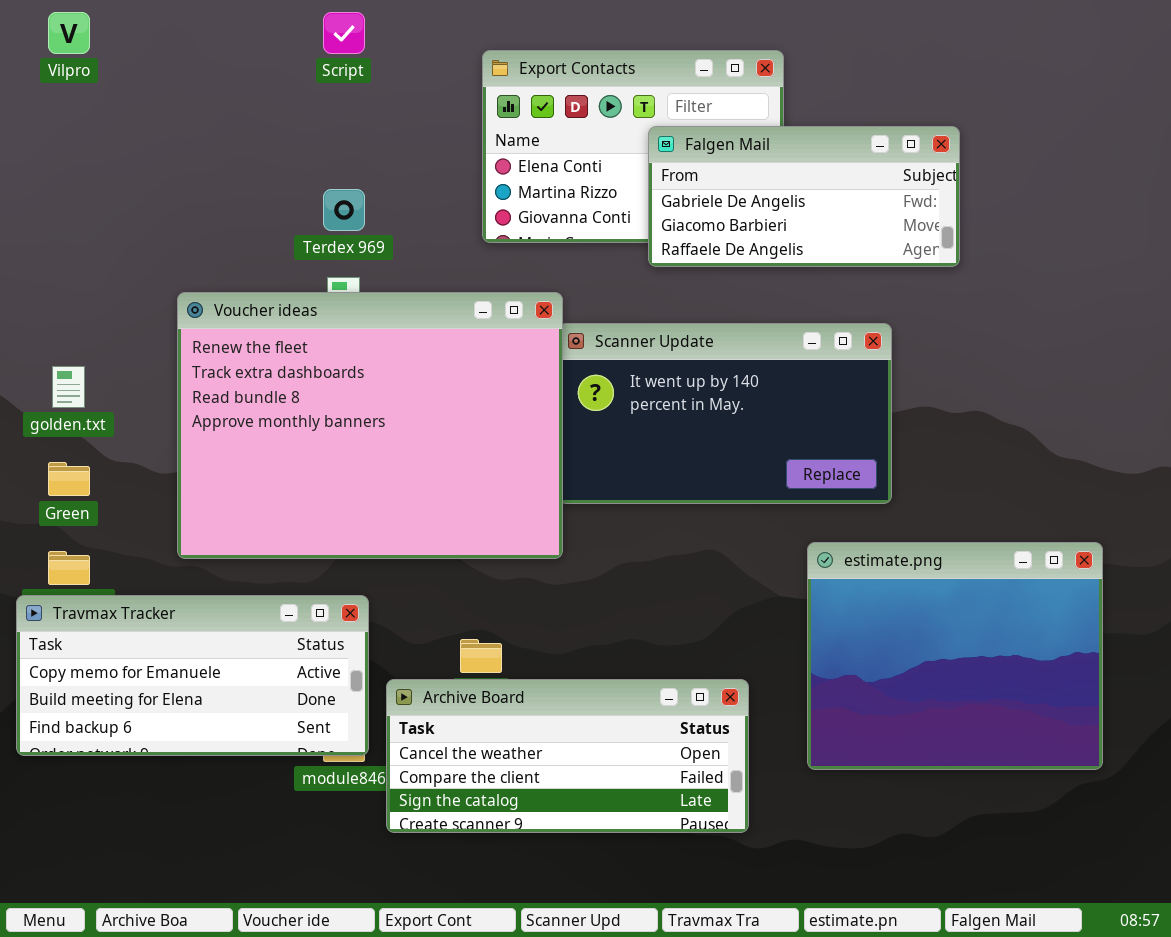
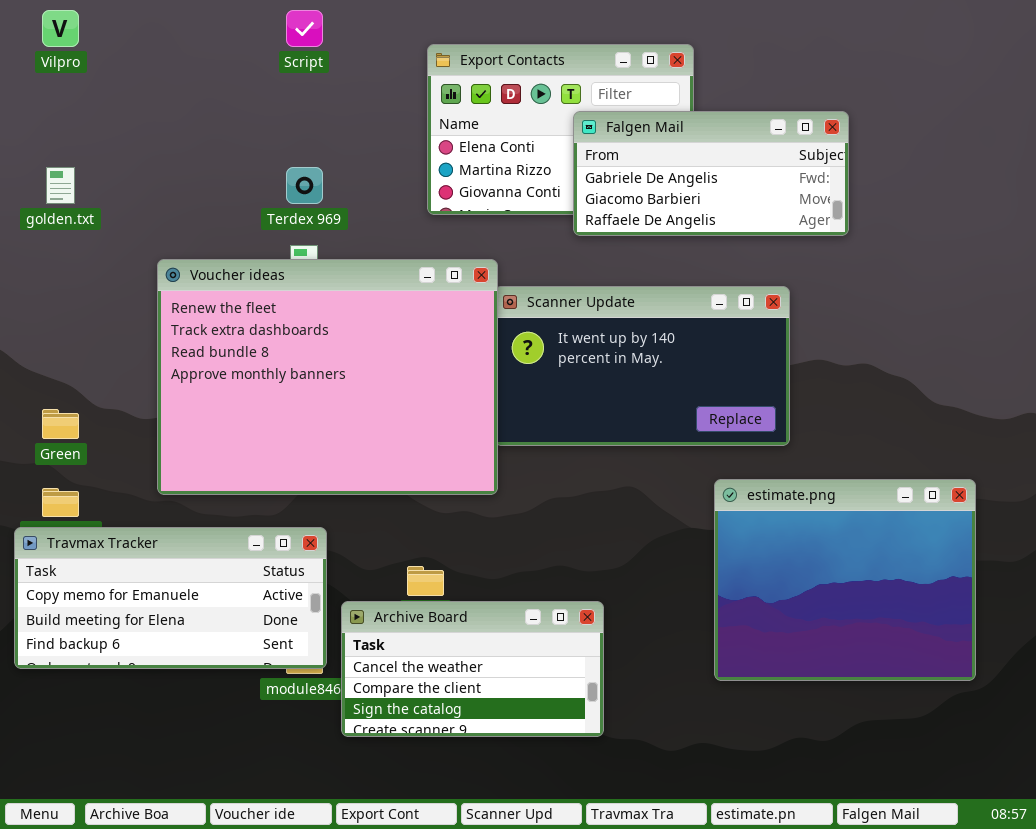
golden.txt: [52,366,85,408] -> [46,167,75,204], moved
Archive Board: [386,679,749,833] -> [341,601,604,737], resized

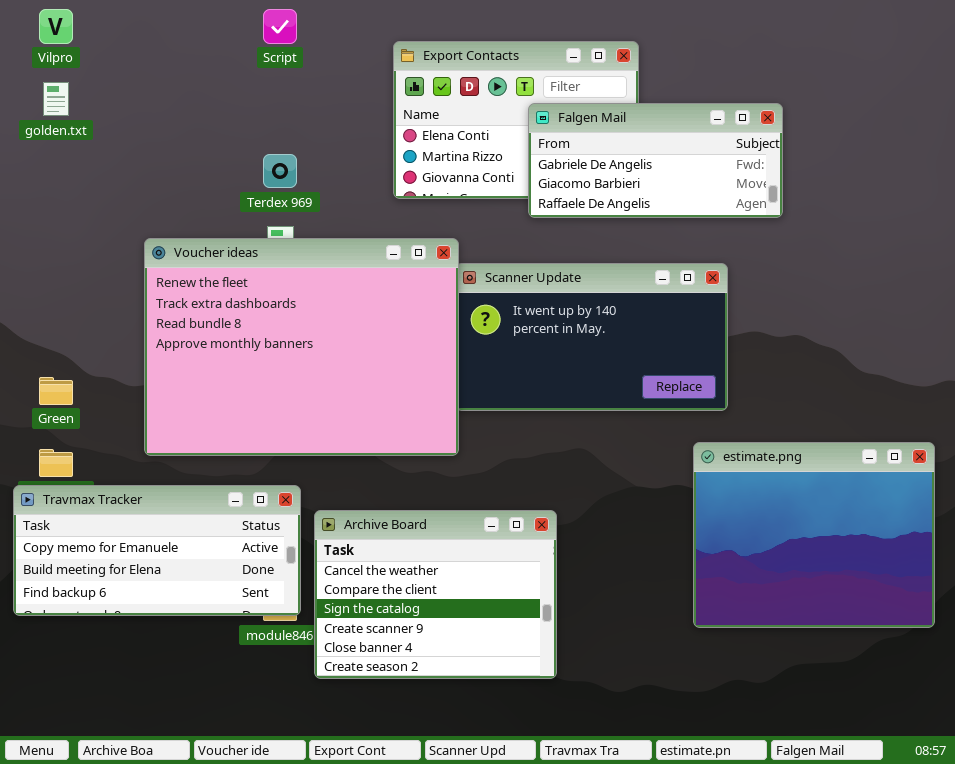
golden.txt: [46,167,75,204] -> [43,82,69,116], moved
estimate.png: [714,479,976,681] -> [693,442,935,628], moved
Archive Board: [341,601,604,737] -> [314,510,557,679], resized

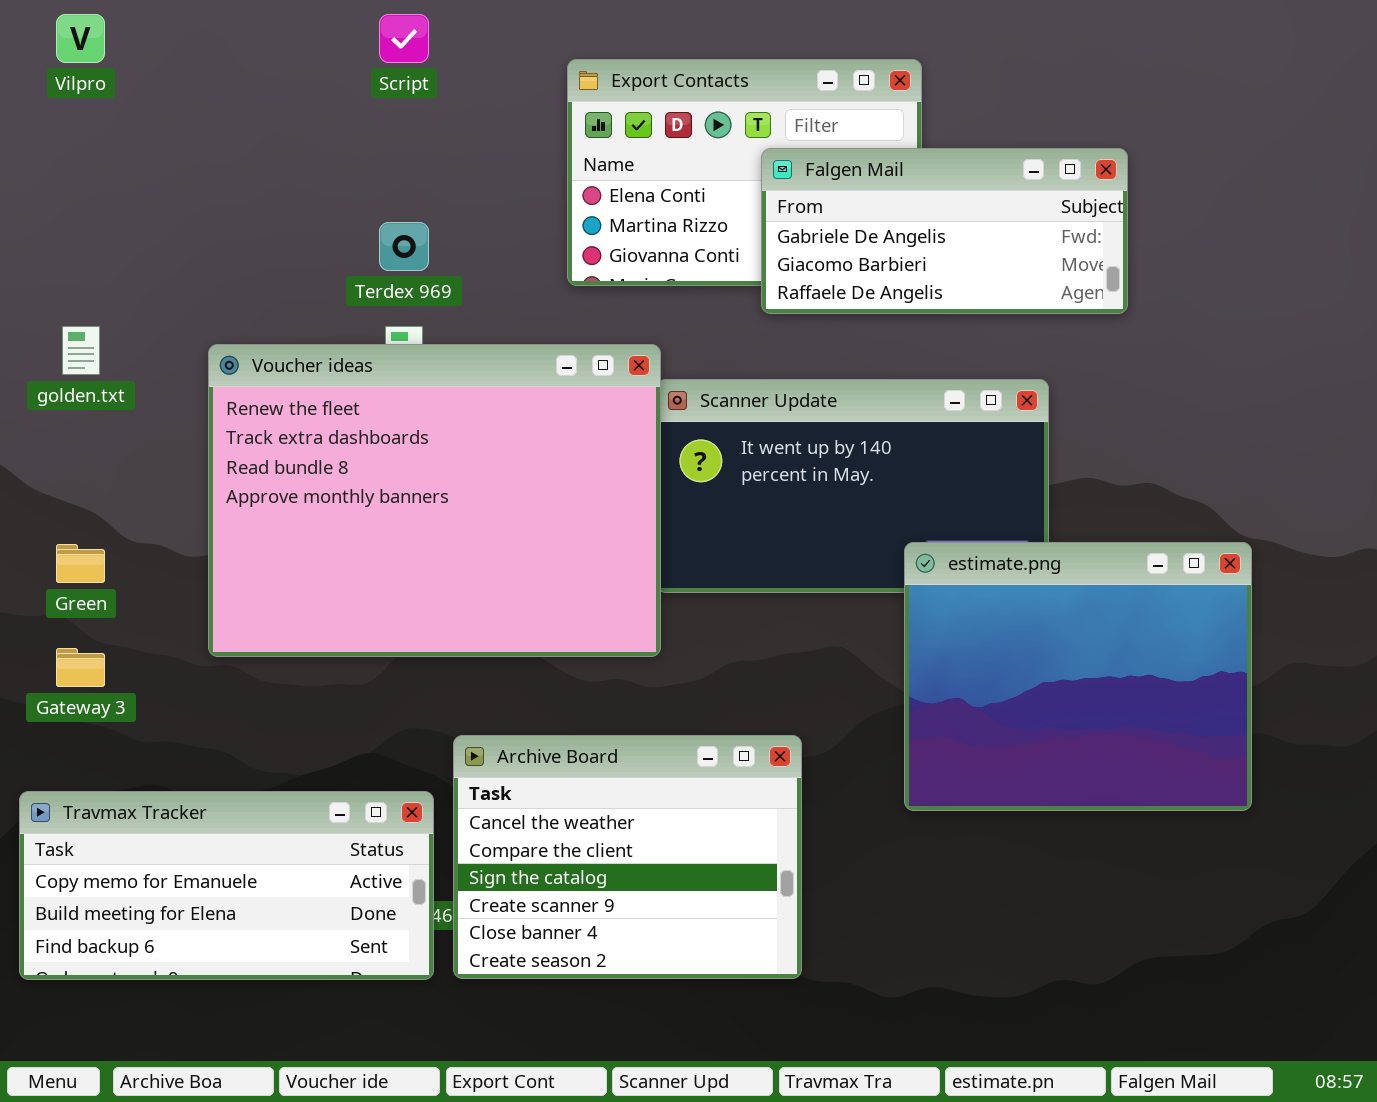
golden.txt: [43,82,69,116] -> [62,326,100,375], moved
estimate.png: [693,442,935,628] -> [904,542,1252,811], moved
Travmax Tracker: [13,485,301,616] -> [19,791,434,980], moved

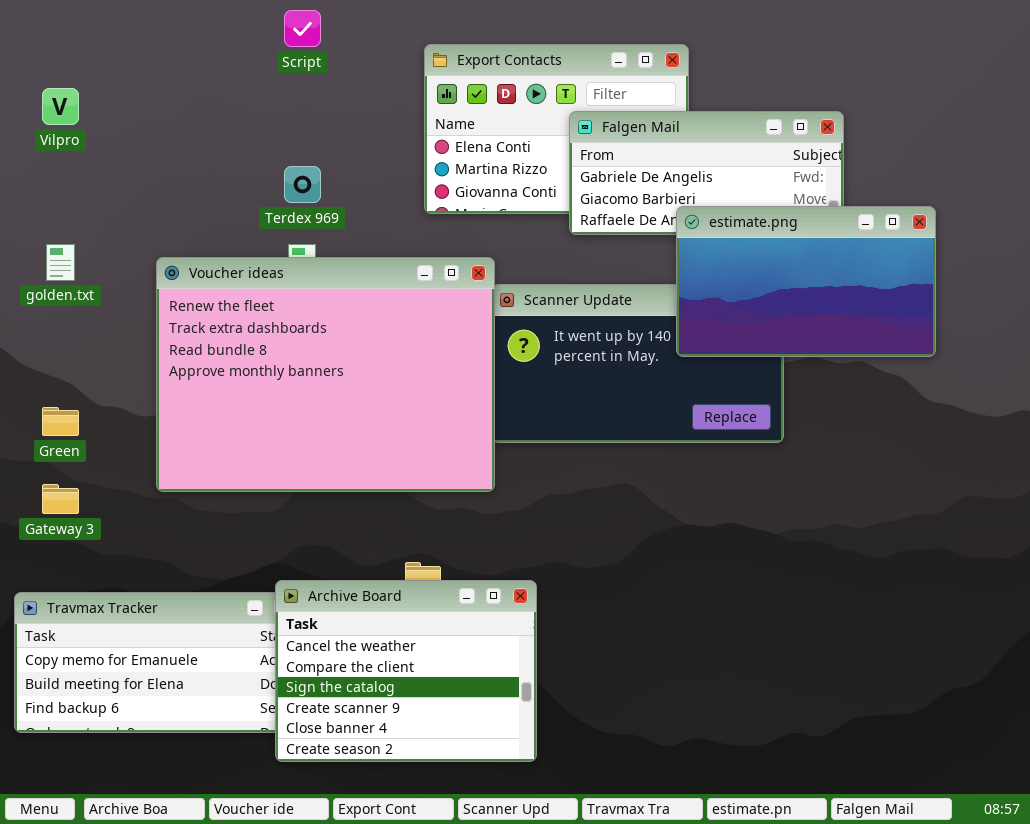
Vilpro: [56,14,105,63] -> [42,88,79,125], moved
estimate.png: [904,542,1252,811] -> [676,206,936,357], moved, resized
Archive Board: [453,735,802,979] -> [275,580,537,762], moved

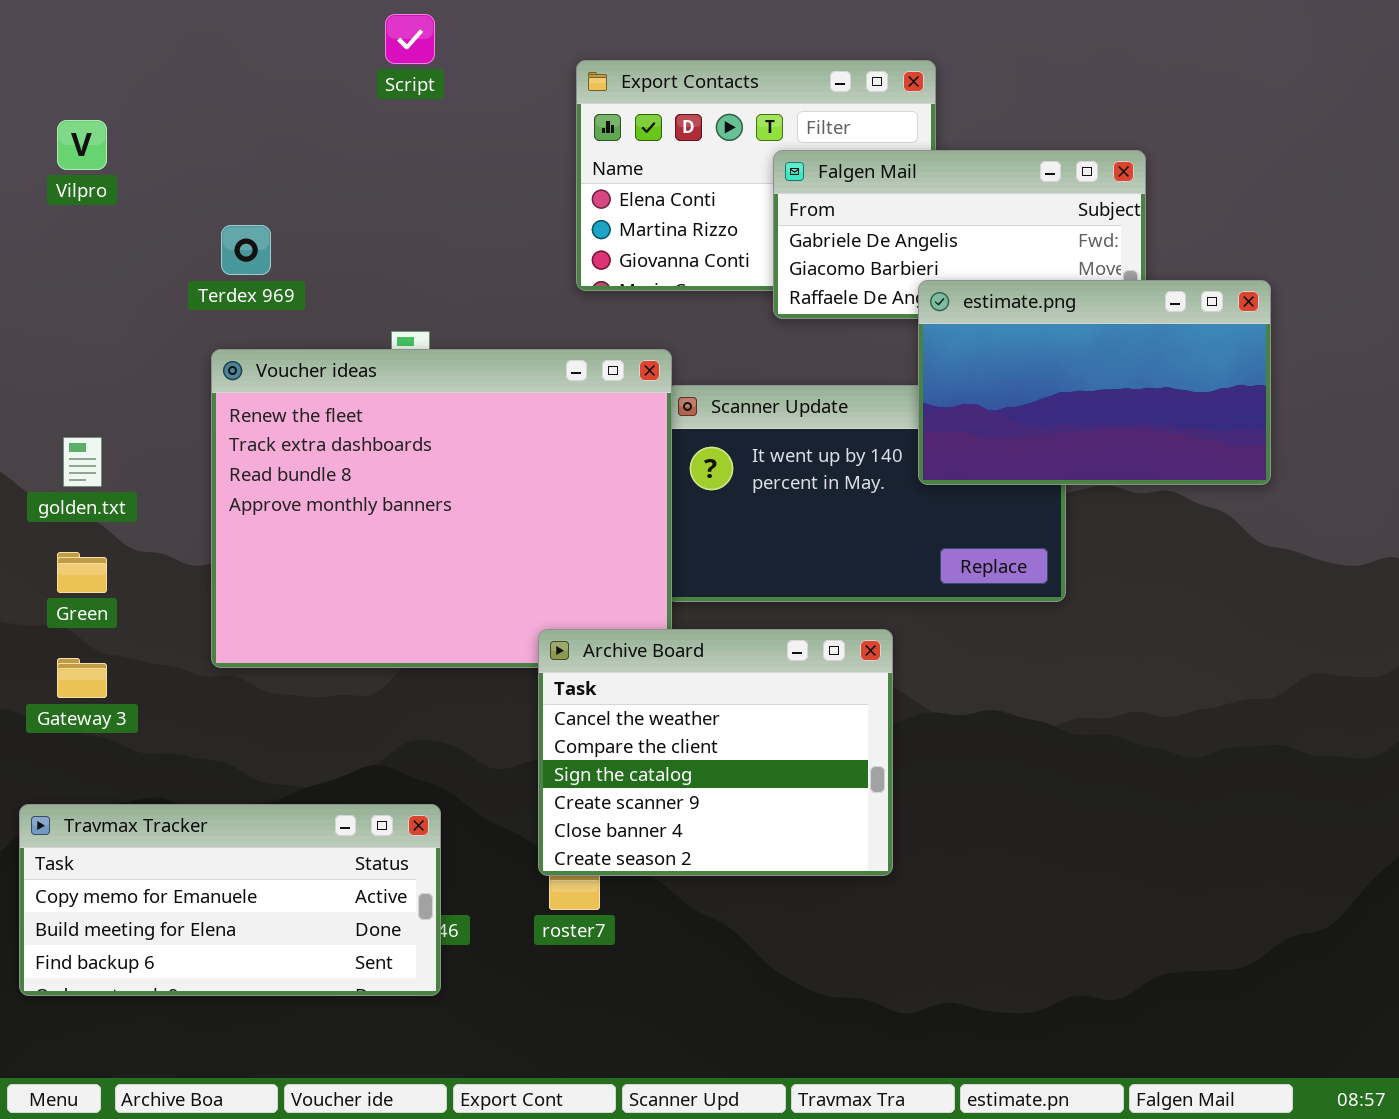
Terdex 969: [284,166,321,203] -> [221,225,271,275], moved
golden.txt: [46,244,75,281] -> [63,437,102,487], moved
Archive Board: [275,580,537,762] -> [538,629,893,876], moved

